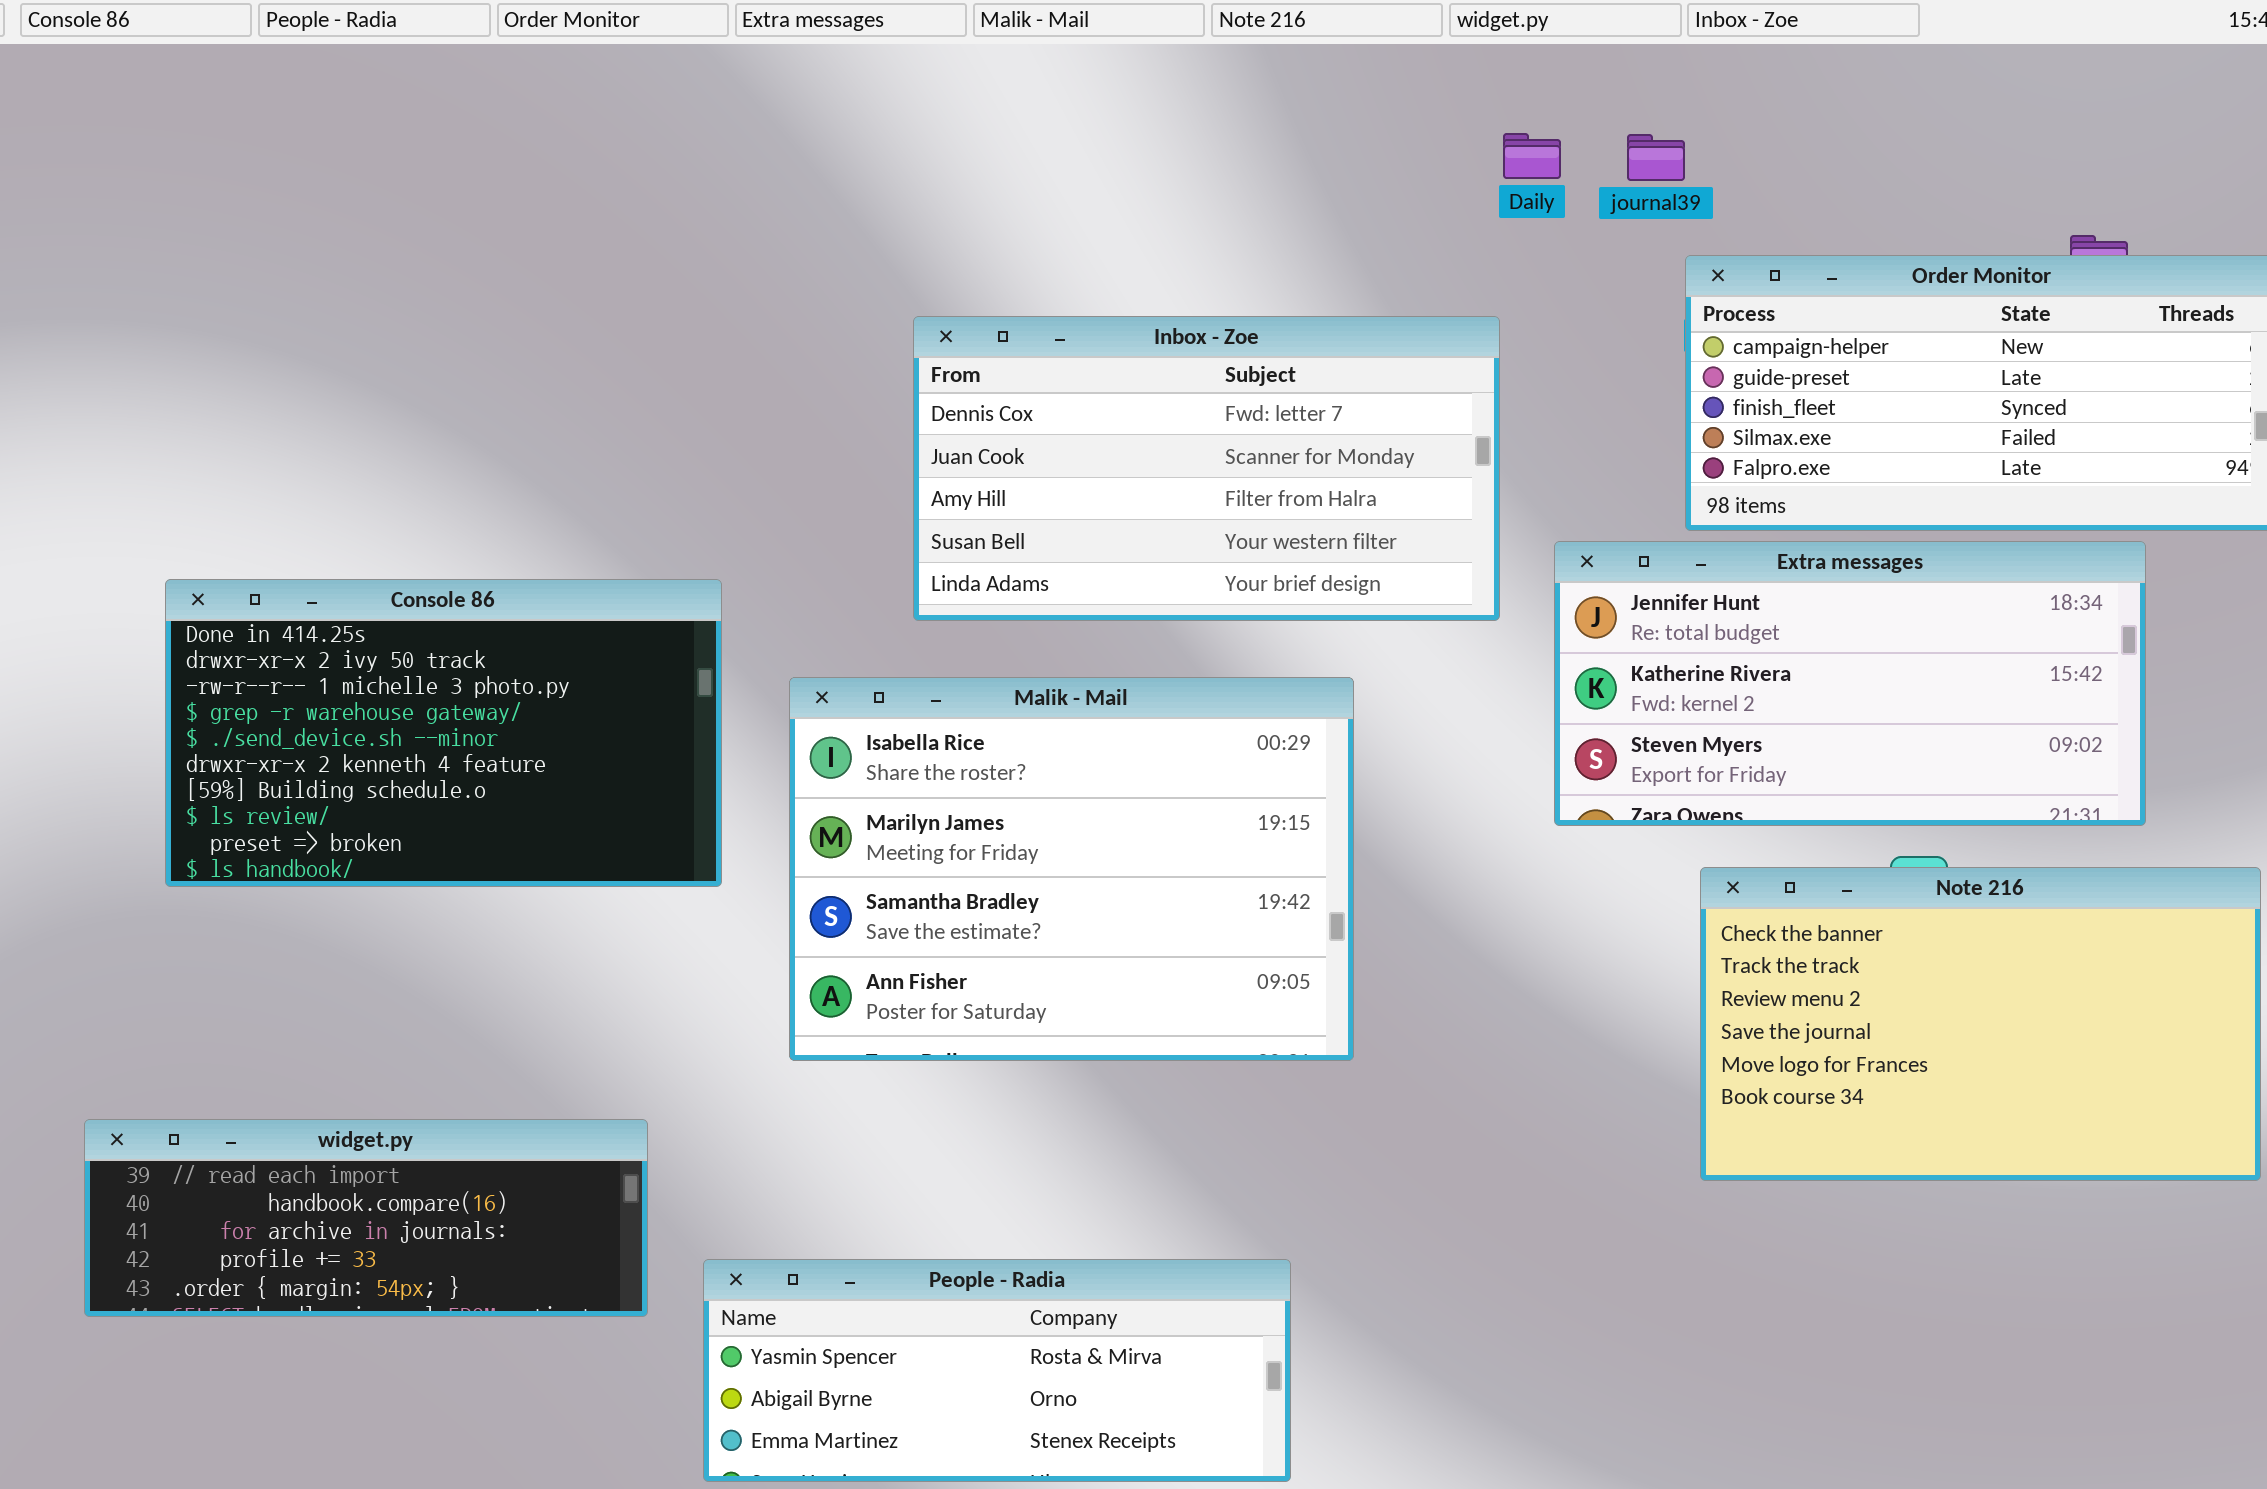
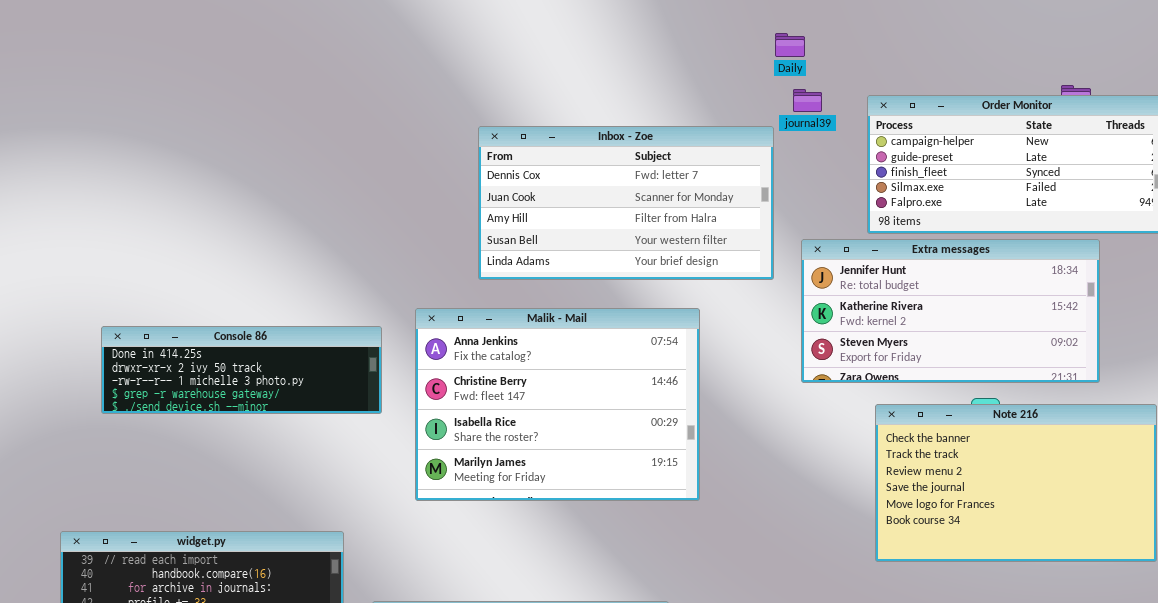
journal39: [1627,134,1685,181] -> [793,89,822,112], moved
Console 86: [165,579,722,887] -> [101,326,382,414], resized
Malik - Mail: [789,677,1354,1061] -> [415,308,700,501], scrolled up 2 rows

